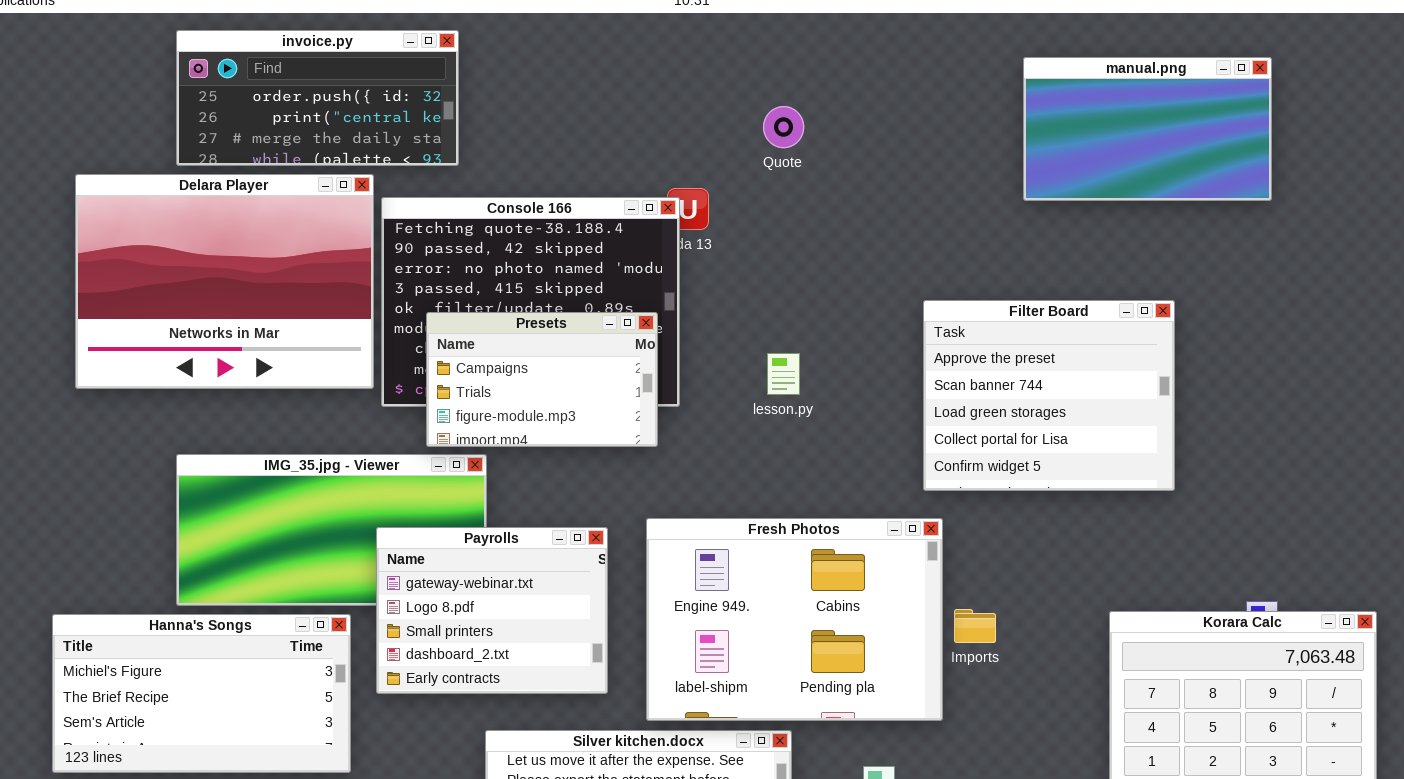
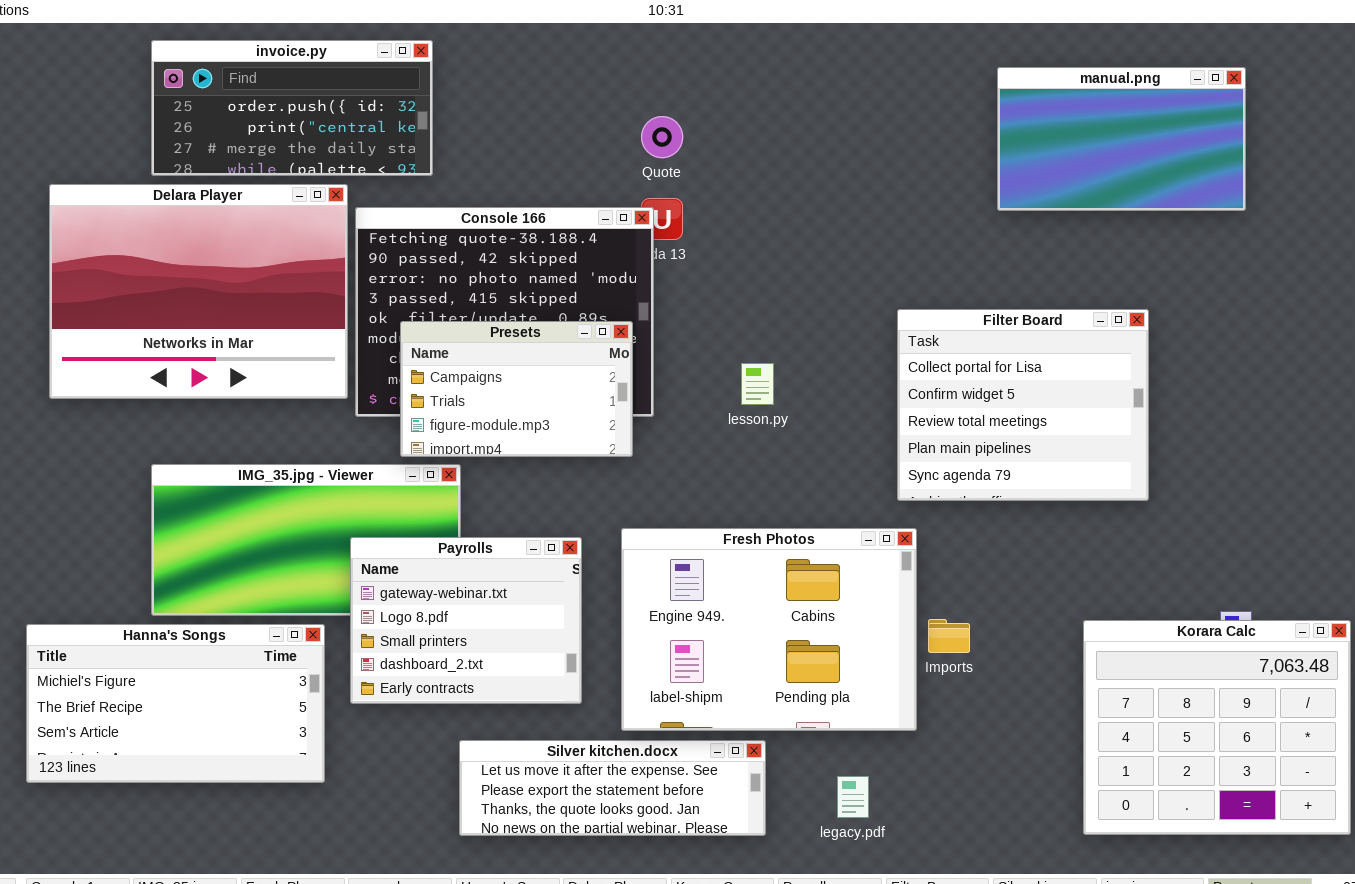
Quote: [763,106,804,148] -> [641,116,683,158], moved
Filter Board: [923,300,1175,491] -> [897,309,1149,501], scrolled down 3 rows

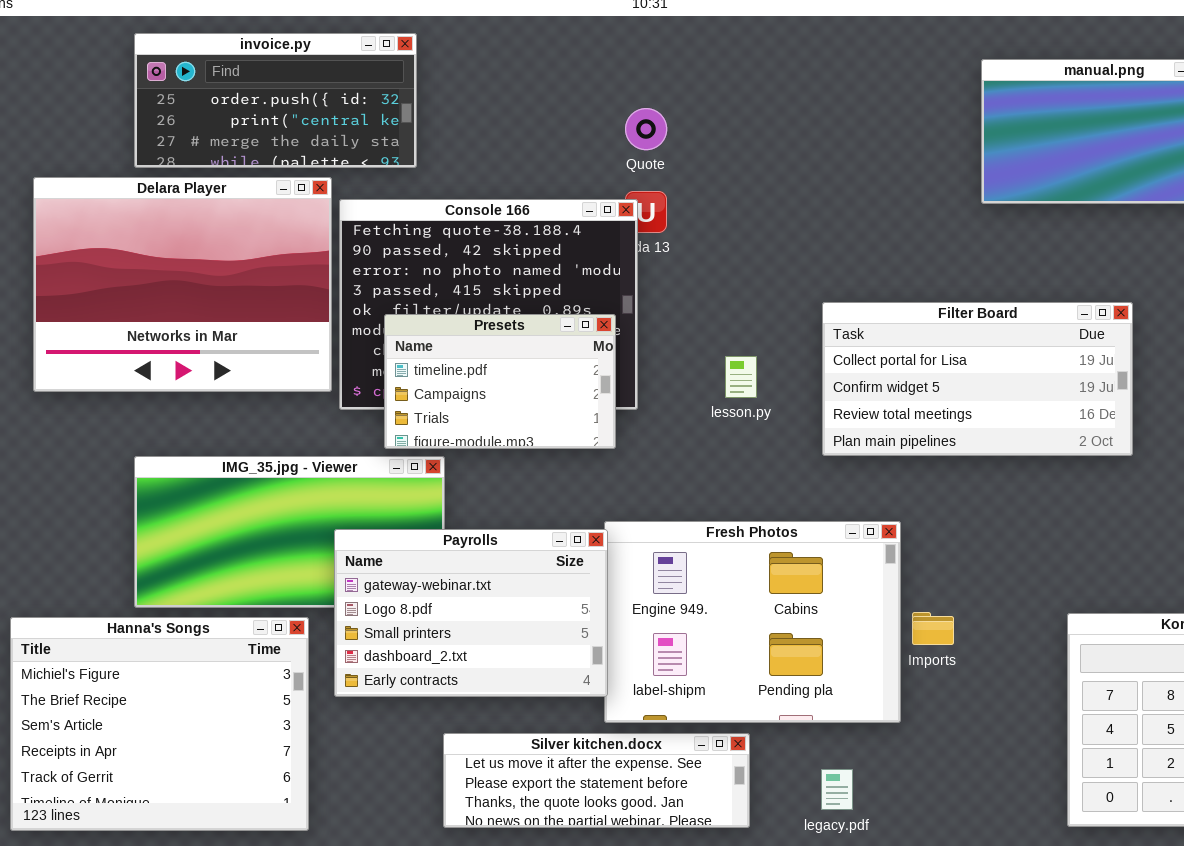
Filter Board: [897,309,1149,501] -> [822,302,1133,456], resized
Presets: [400,321,633,457] -> [384,314,616,449], scrolled up 1 row
Payrolls: [350,537,582,704] -> [334,529,608,697], resized
Hanna's Songs: [26,624,325,783] -> [10,617,309,831], resized

